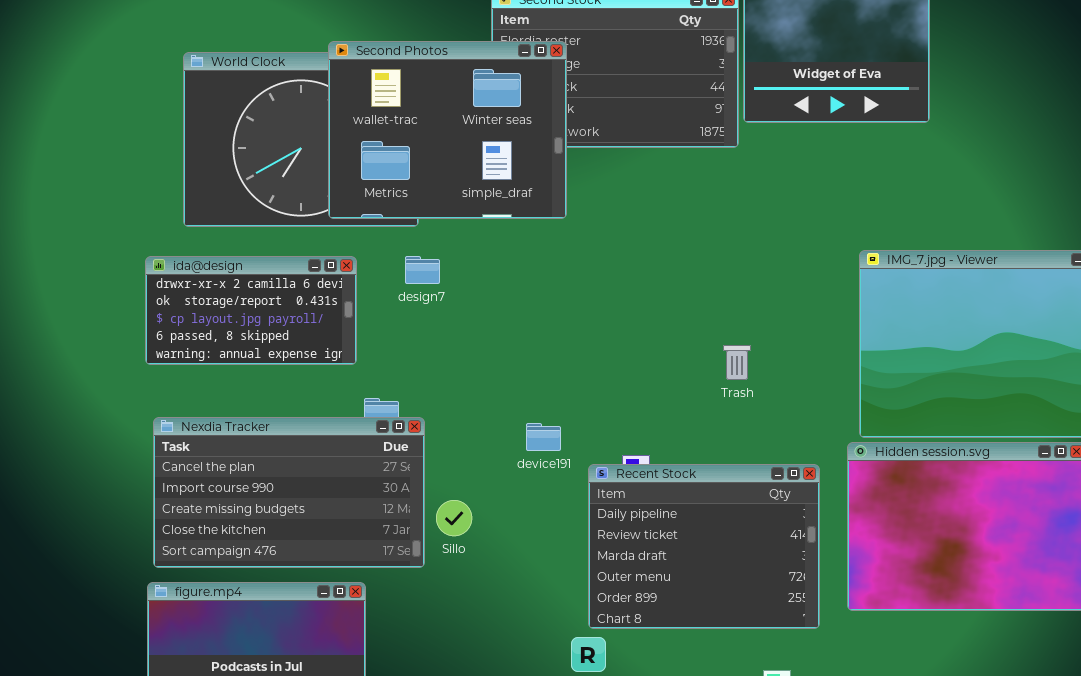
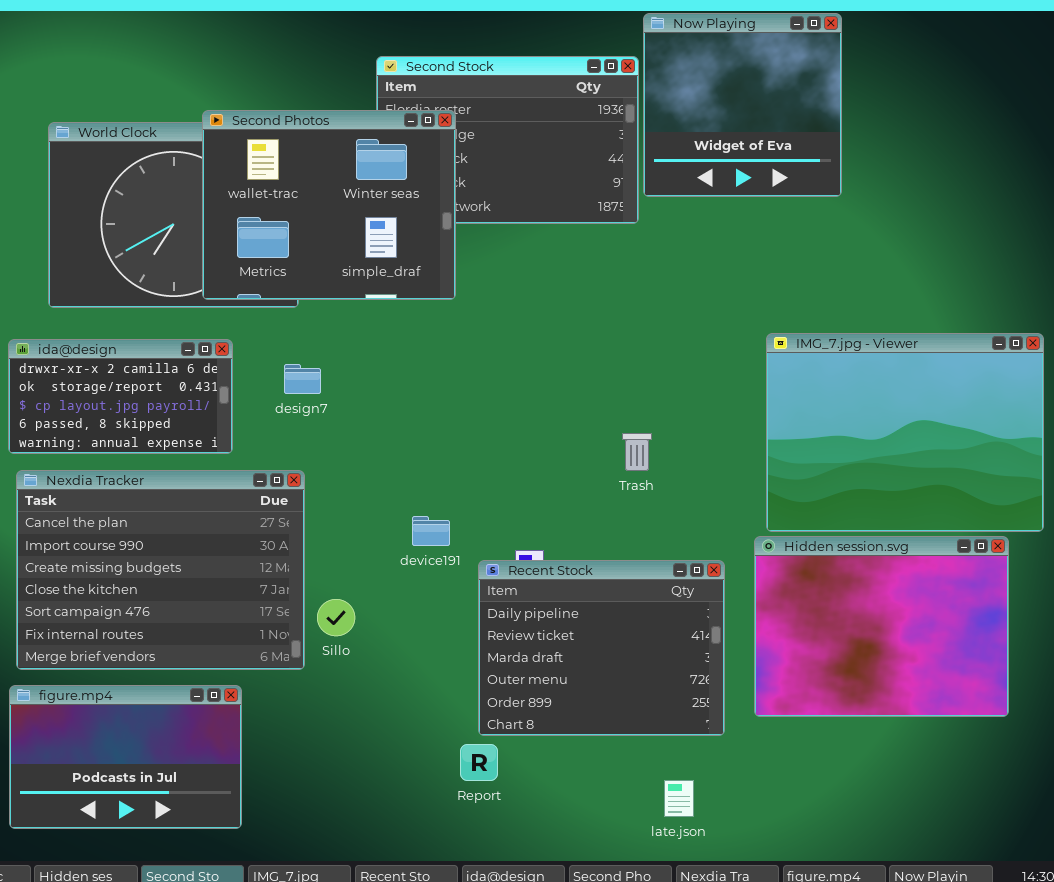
design7: [405,256,440,284] -> [284,364,321,394], moved
Nexdia Tracker: [153,417,425,568] -> [16,470,305,670], resized

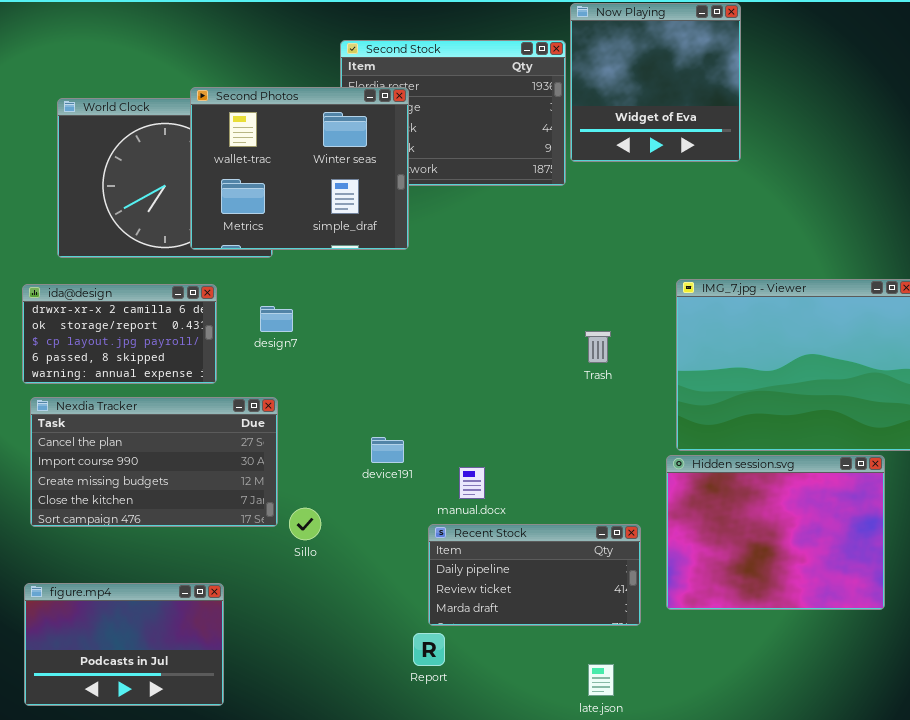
Trash: [622,433,652,471] -> [585,331,611,363], moved
Nexdia Tracker: [16,470,305,670] -> [30,397,278,527], resized
Recent Stock: [478,560,725,736] -> [428,524,641,626], resized

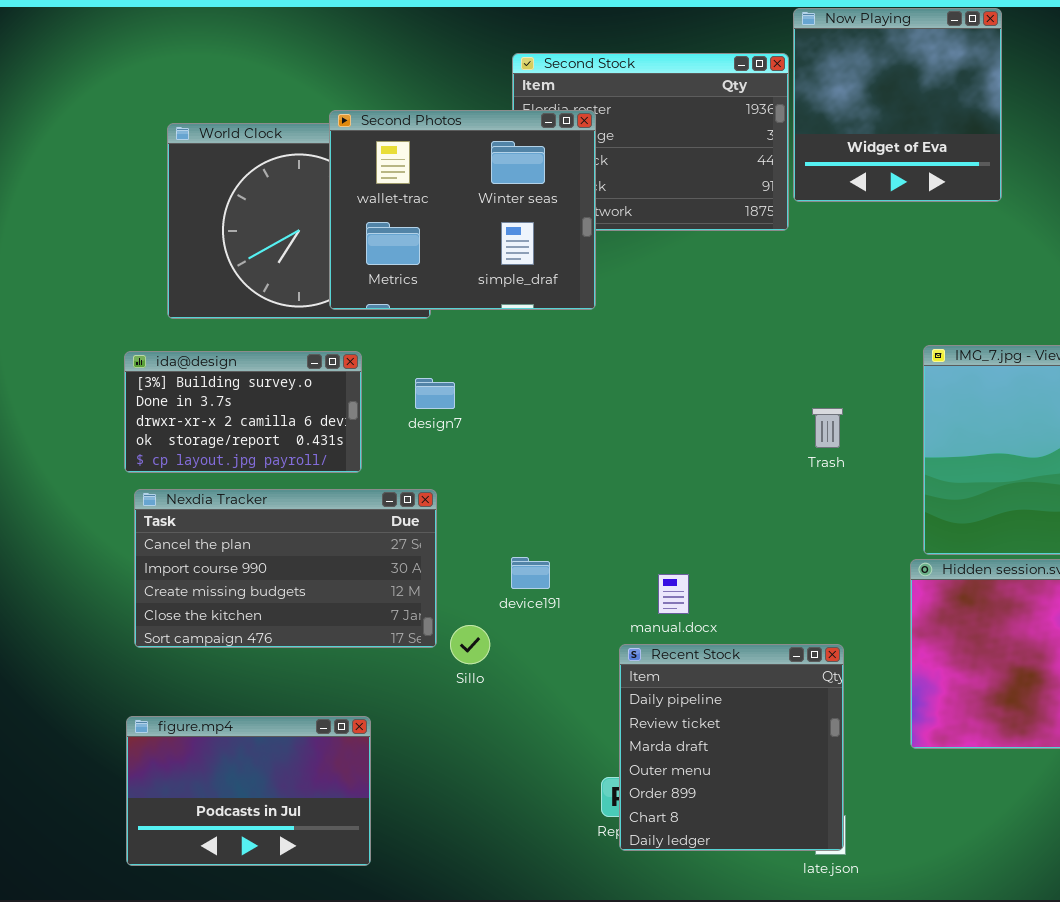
ida@design: [22,284,217,384] -> [124,351,362,473], scrolled up 2 rows
device191: [371,437,404,463] -> [511,557,550,589], moved
Recent Stock: [428,524,641,626] -> [619,644,844,851], resized

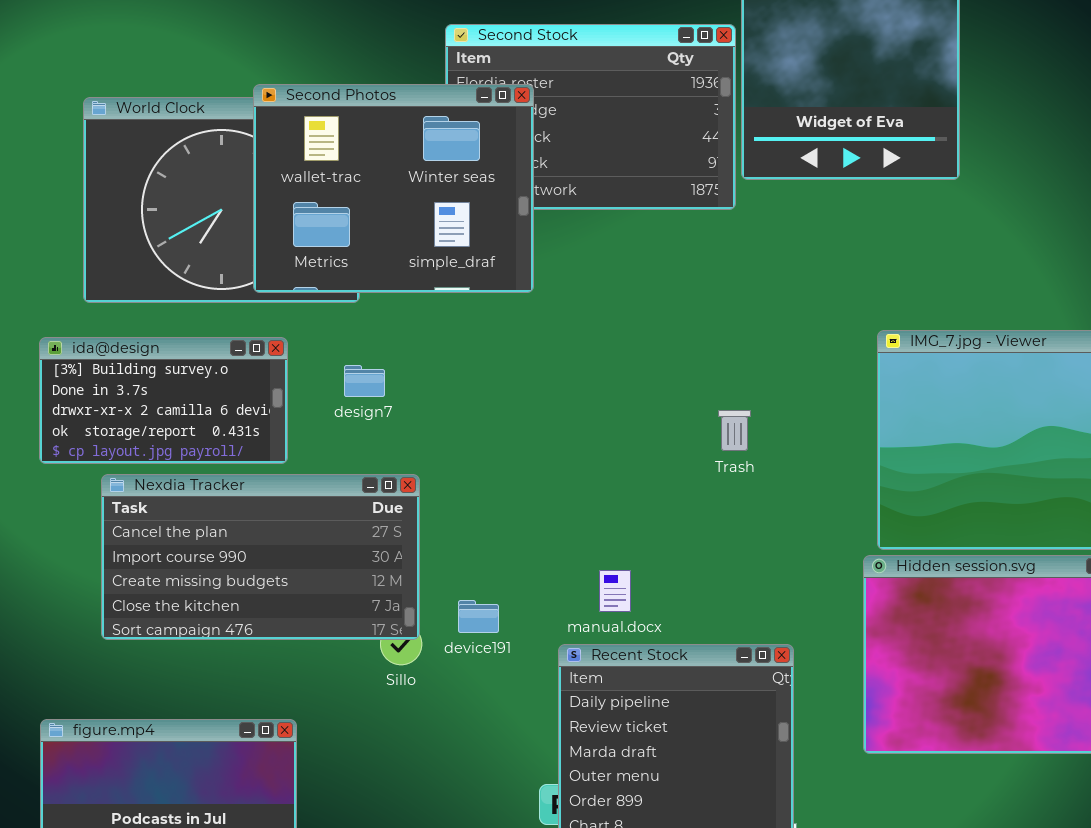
Trash: [812,408,843,448] -> [718,410,751,451], moved
Nexdia Tracker: [134,489,437,648] -> [101,474,420,640], moved
device191: [511,557,550,589] -> [458,600,499,633], moved

